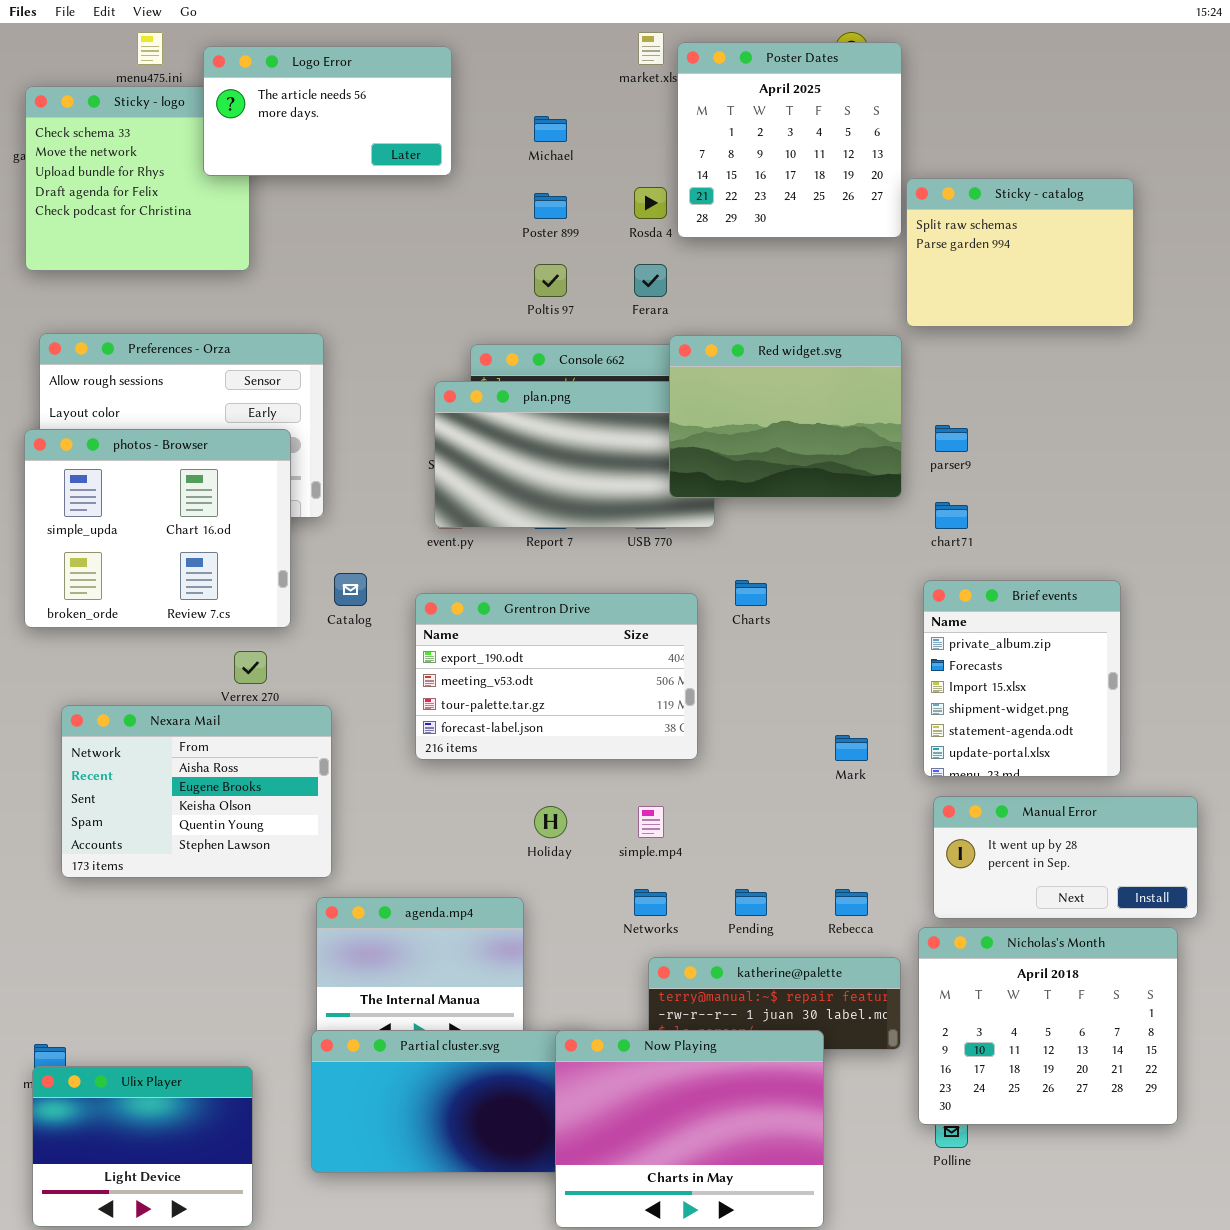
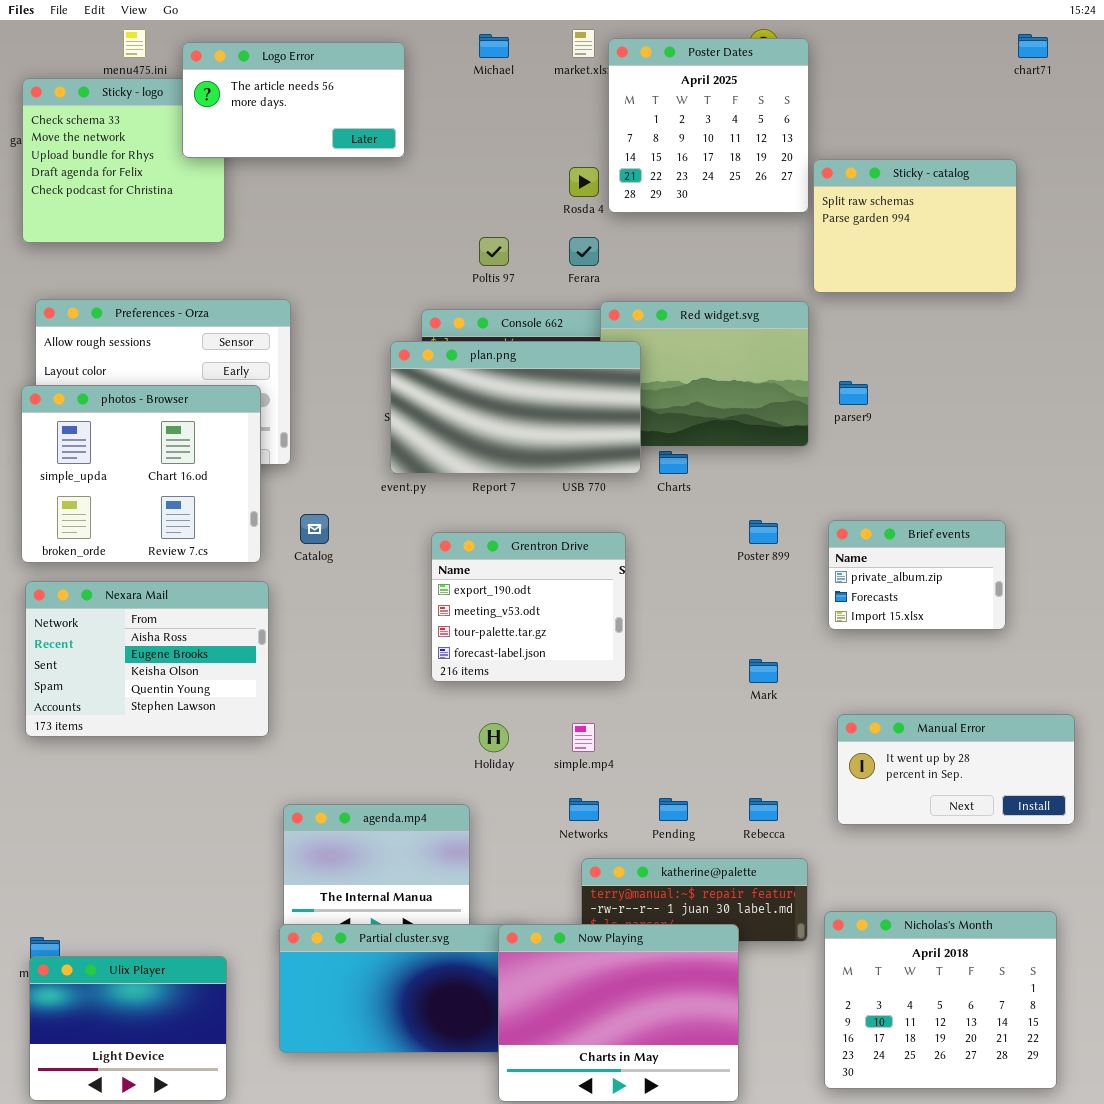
Michael: [534,116,567,142] -> [479,34,509,58], moved
Poster 899: [534,193,567,219] -> [749,520,778,544], moved
plan.png: [434,381,715,528] -> [390,341,641,474], raised
chart71: [935,502,968,529] -> [1018,34,1048,58], moved
Charts: [735,580,767,606] -> [659,451,688,474], moved
Brief events: [923,580,1121,777] -> [828,520,1006,630], resized
Grentron Drive: [415,593,698,760] -> [431,532,626,682], resized
Nexara Mail: [61,705,332,878] -> [25,581,269,737], moved
Nicholas's Month: [918,927,1178,1125] -> [824,911,1057,1089], moved

